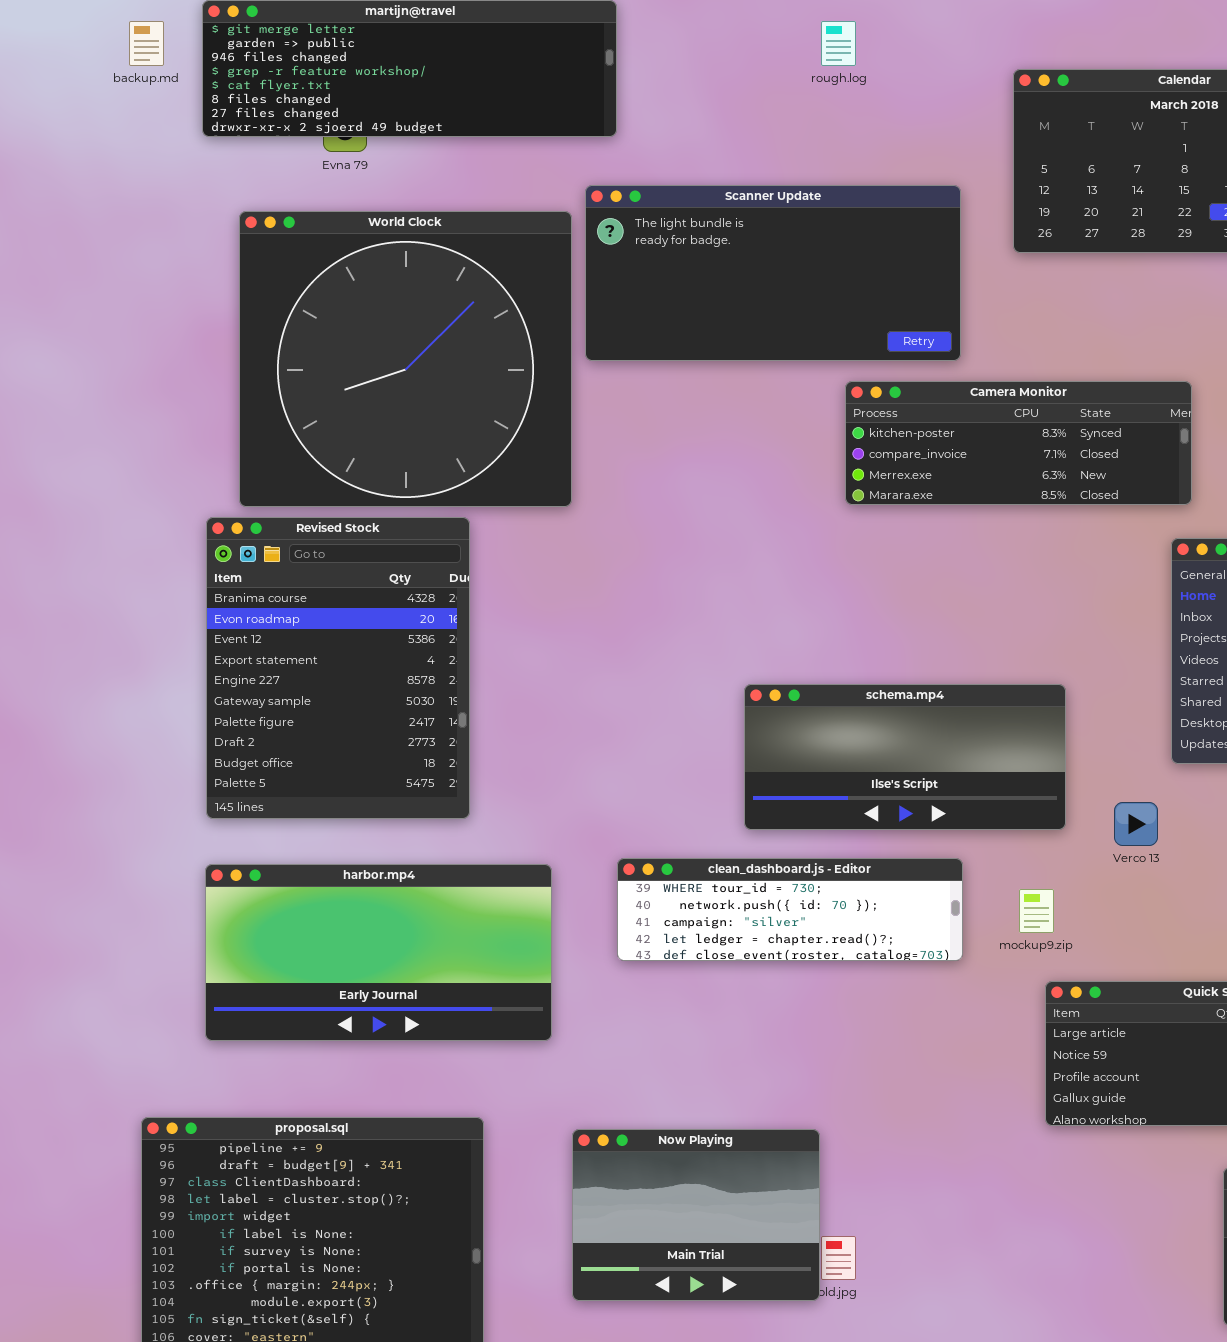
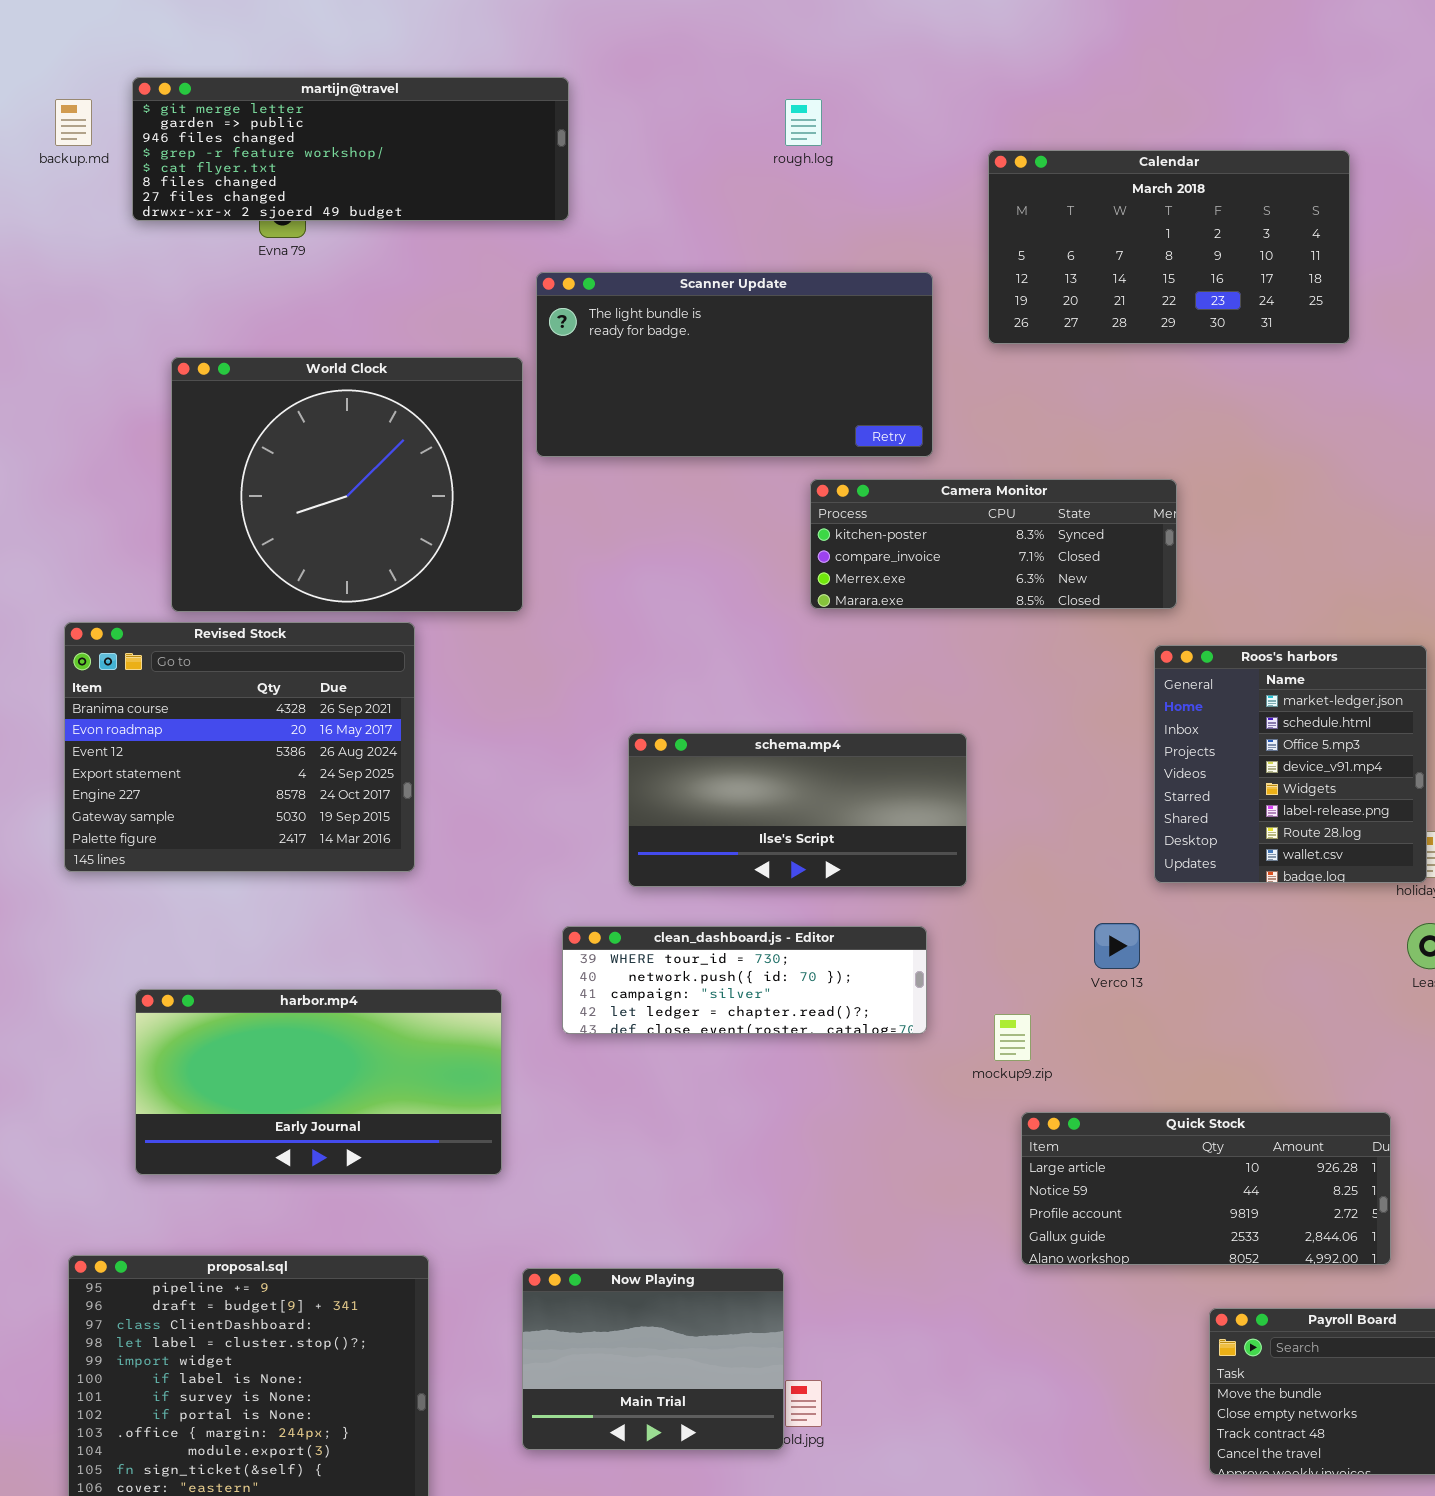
World Clock: [239,211,572,507] -> [171,357,523,612], resized
Revised Stock: [206,517,470,819] -> [64,622,415,872], resized
schema.mp4: [744,684,1066,830] -> [628,733,967,887], moved
clean_dashboard.js - Editor: [617,858,963,961] -> [562,926,927,1034], moved

